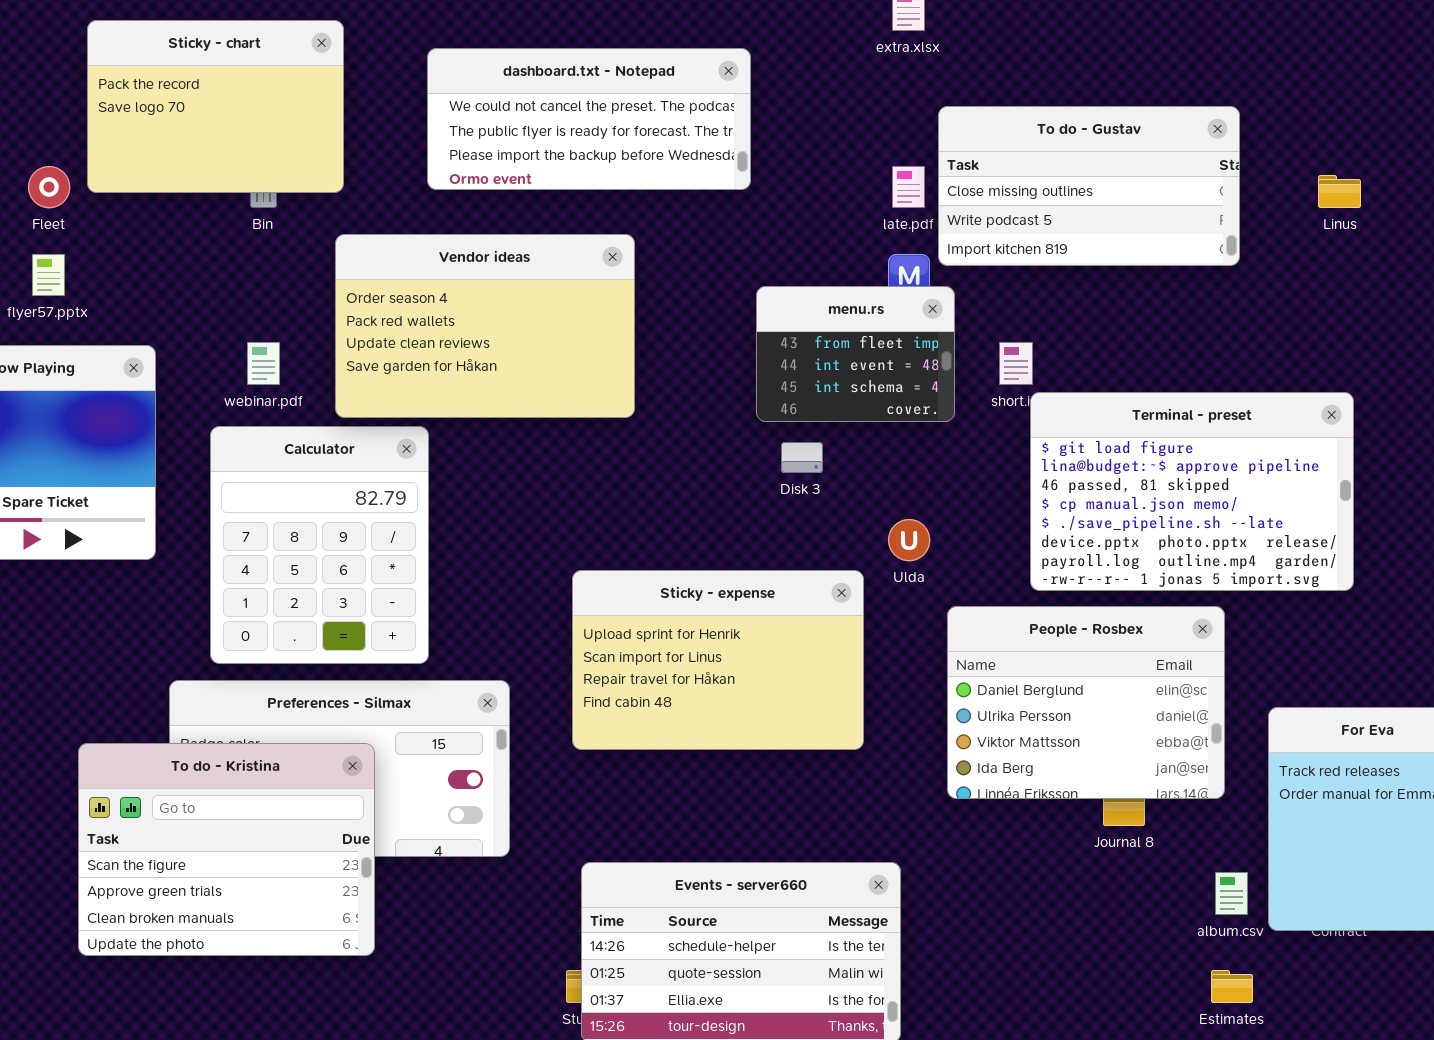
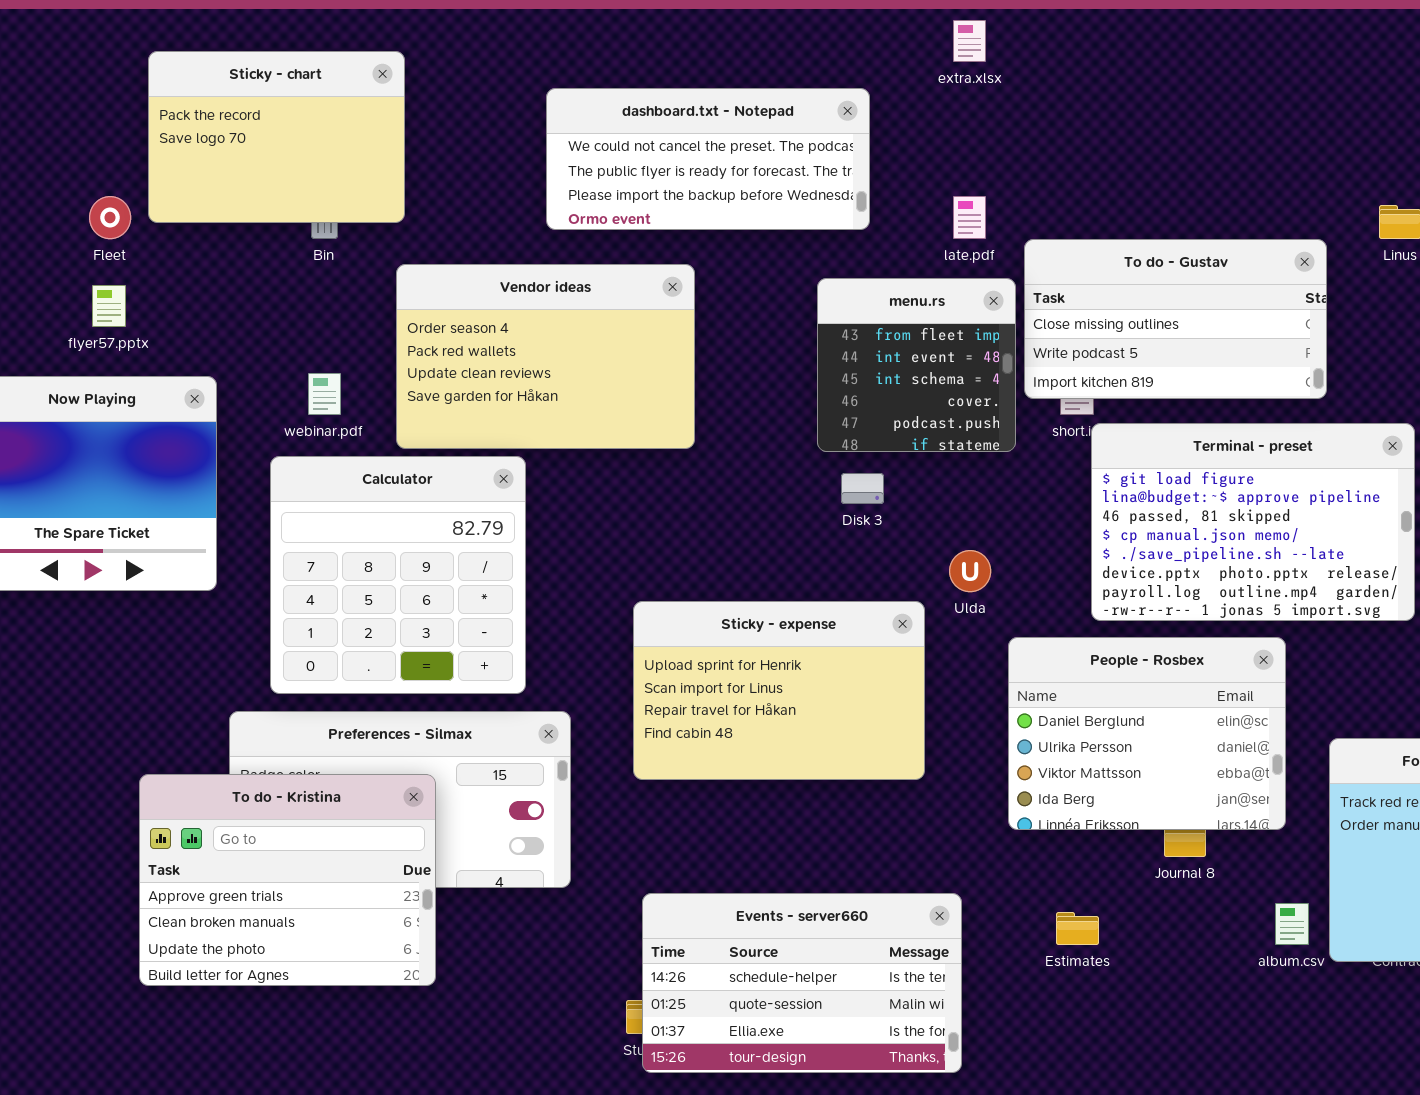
dashboard.txt - Notepad: [427,48,751,190] -> [546,88,870,230], moved
To do - Gustav: [938,106,1240,266] -> [1024,239,1327,399], moved
menu.rs: [756,286,955,422] -> [817,278,1016,452], resized
Calculator: [210,426,429,664] -> [270,456,526,694], resized
To do - Kristina: [78,743,375,956] -> [139,774,436,986], scrolled down 1 row
Estimates: [1211,970,1253,1003] -> [1056,912,1099,945], moved

